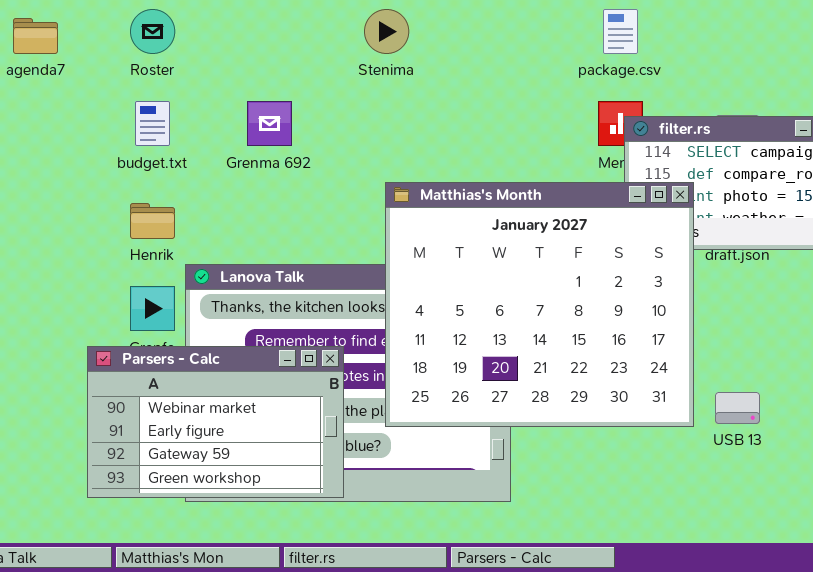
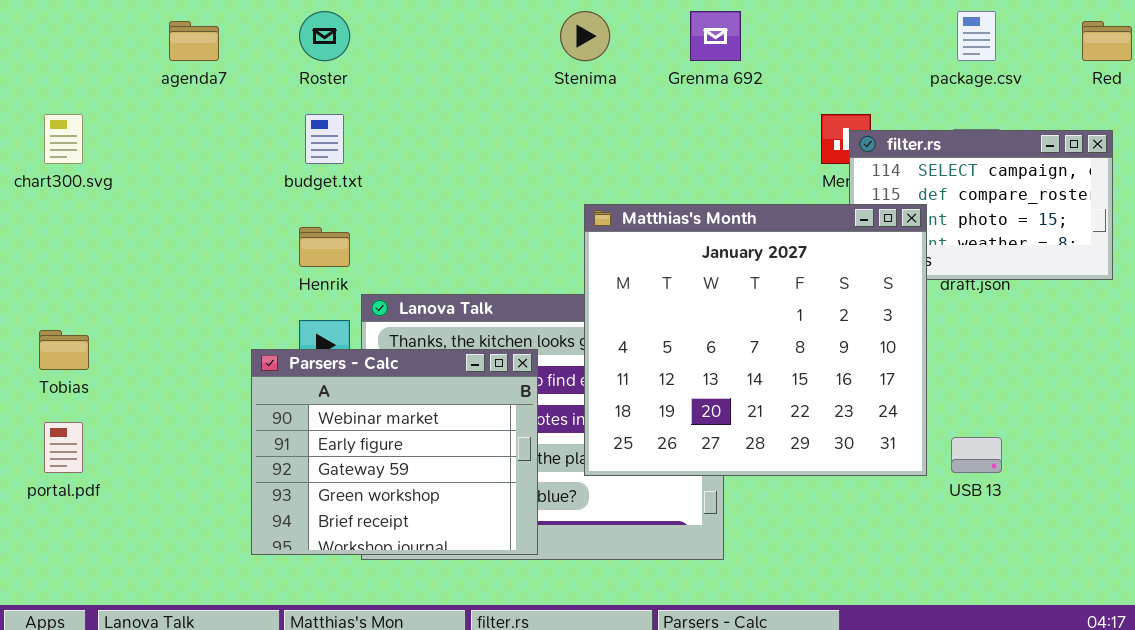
package.csv: [603,9,638,54] -> [957,11,996,61], moved
Grenma 692: [247,101,292,146] -> [690,11,741,61], moved
Parsers - Calc: [87,346,344,498] -> [251,349,538,555], resized

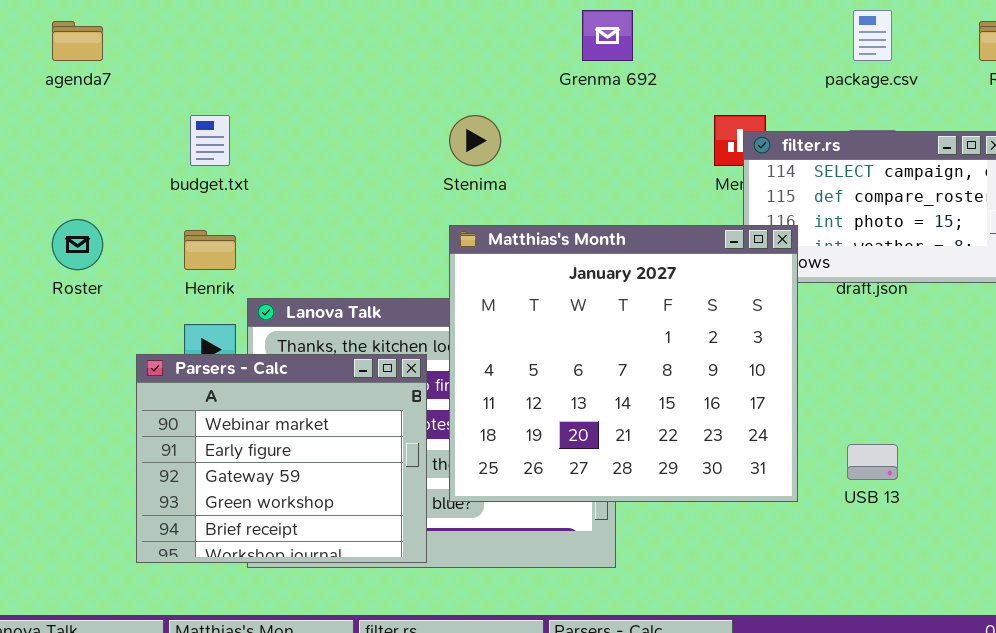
Roster: [299,11,350,61] -> [52,219,103,270], moved
Stenima: [560,11,610,61] -> [449,115,501,166], moved
Matthias's Month: [584,204,927,476] -> [449,225,798,502], moved

